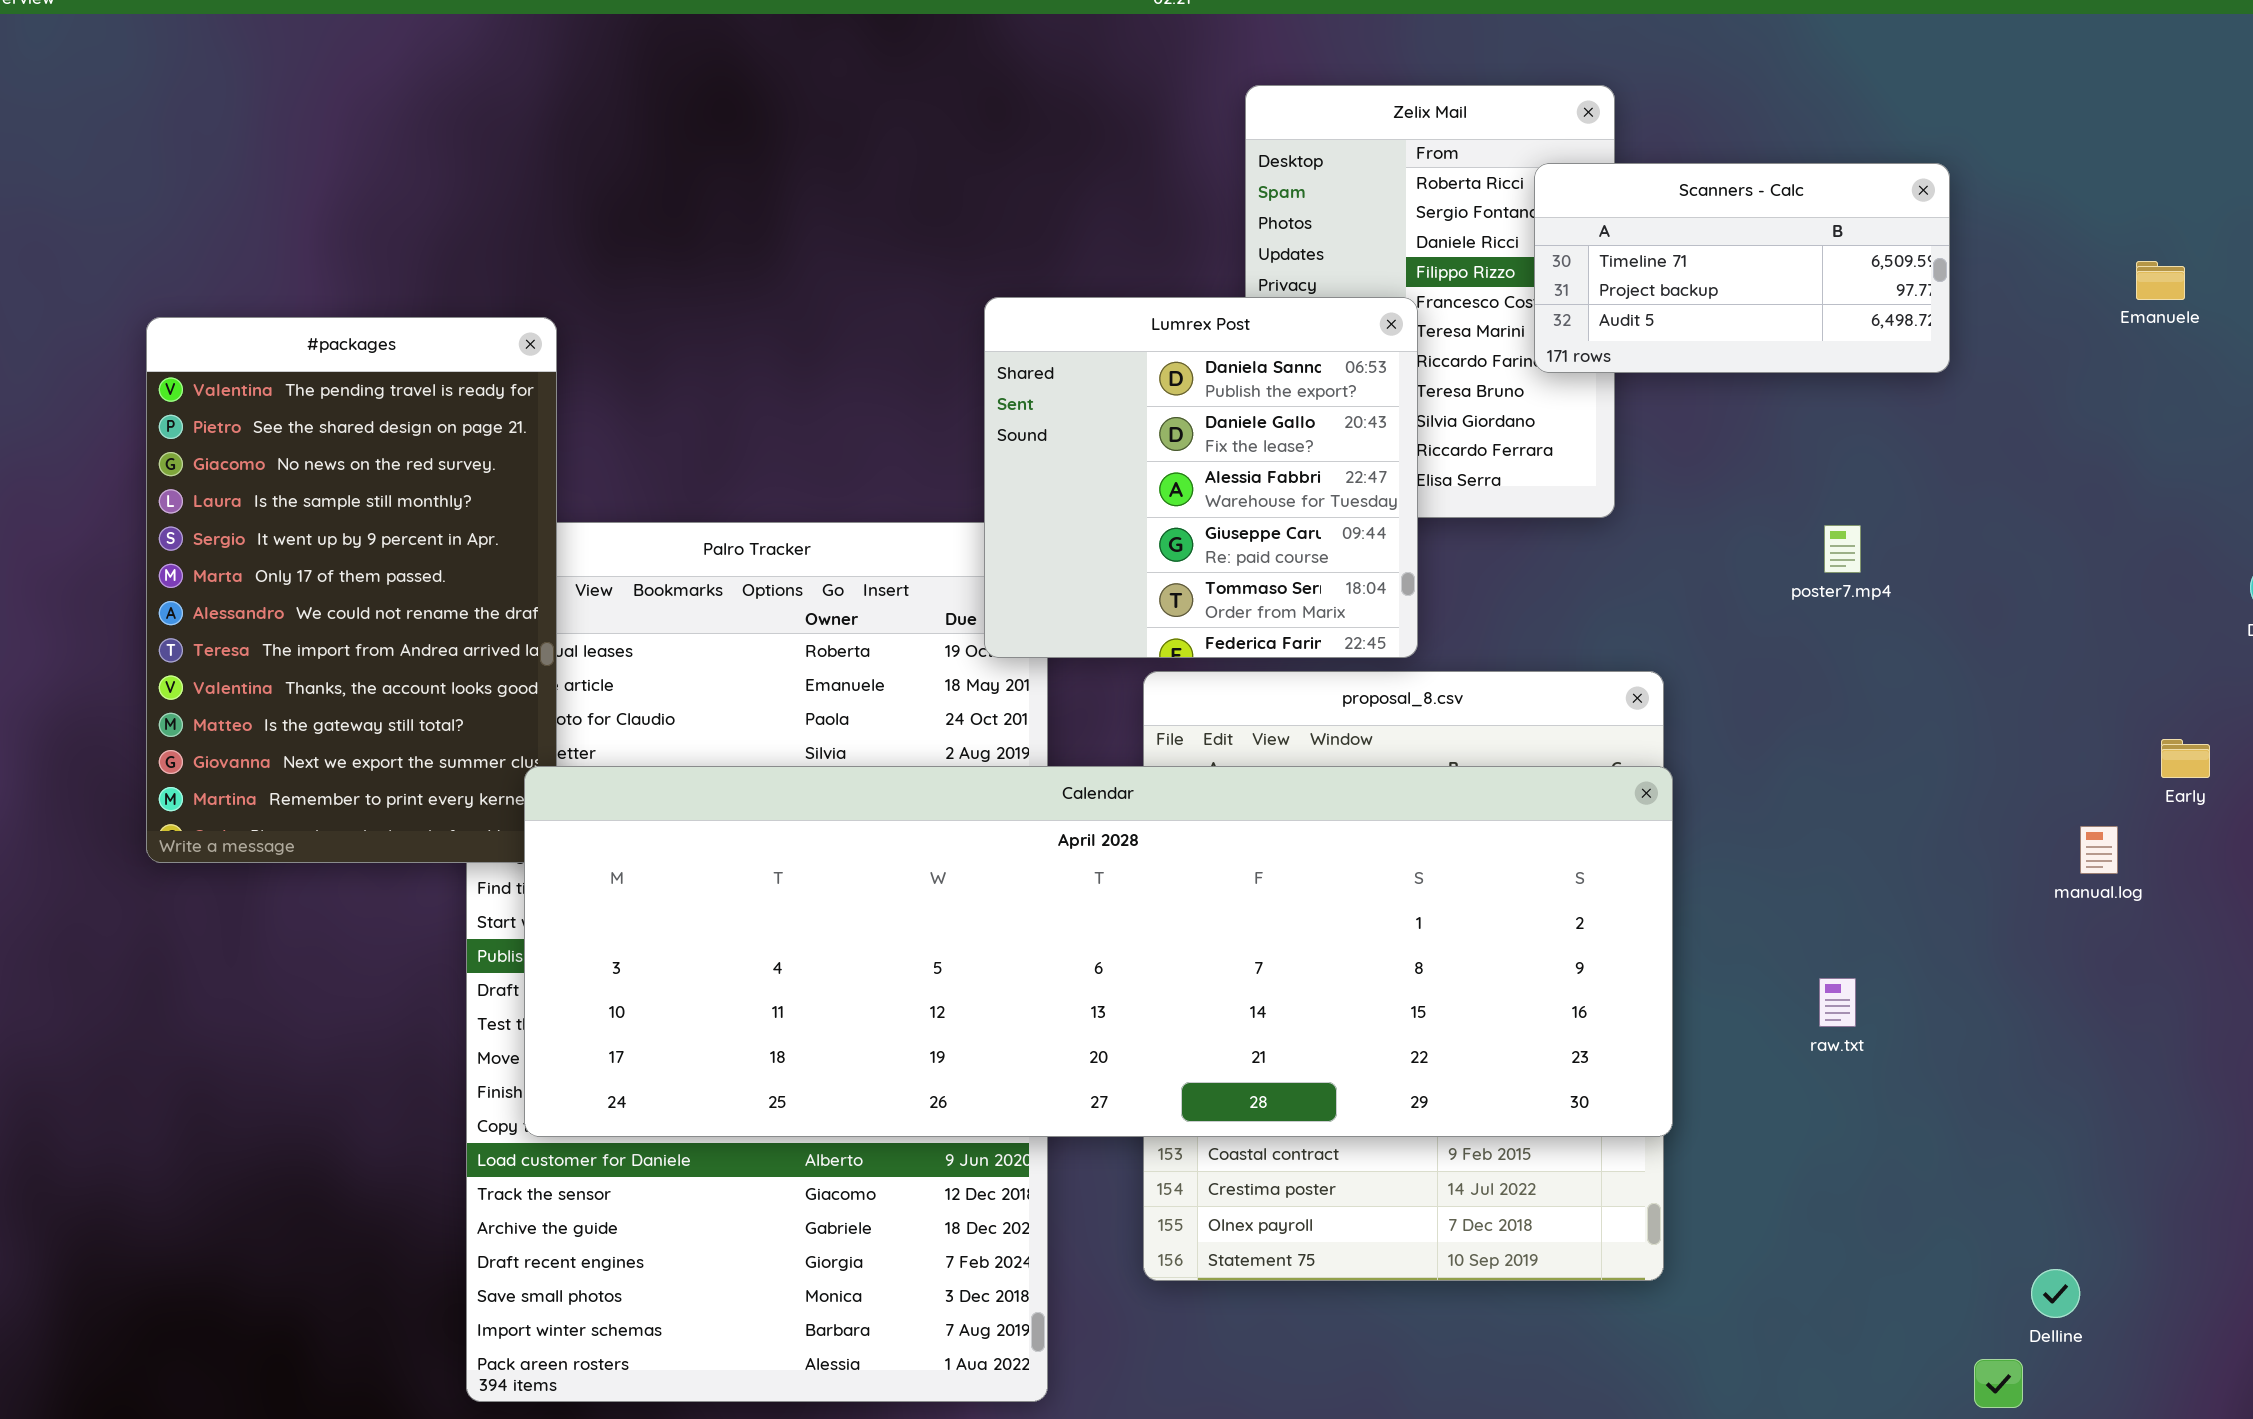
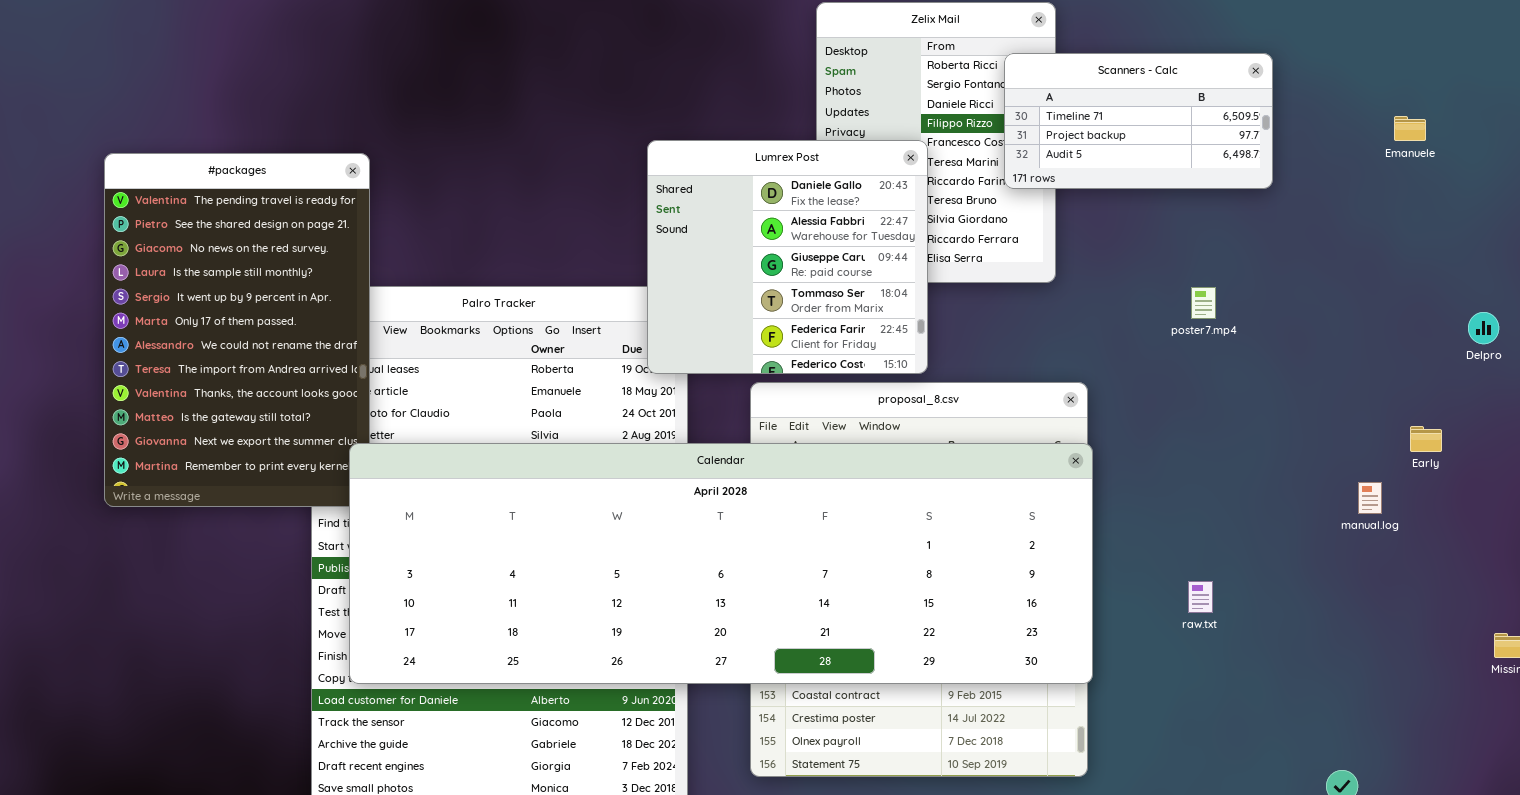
Lumrex Post: [984,297,1418,658] -> [647,140,928,374], scrolled down 1 row

